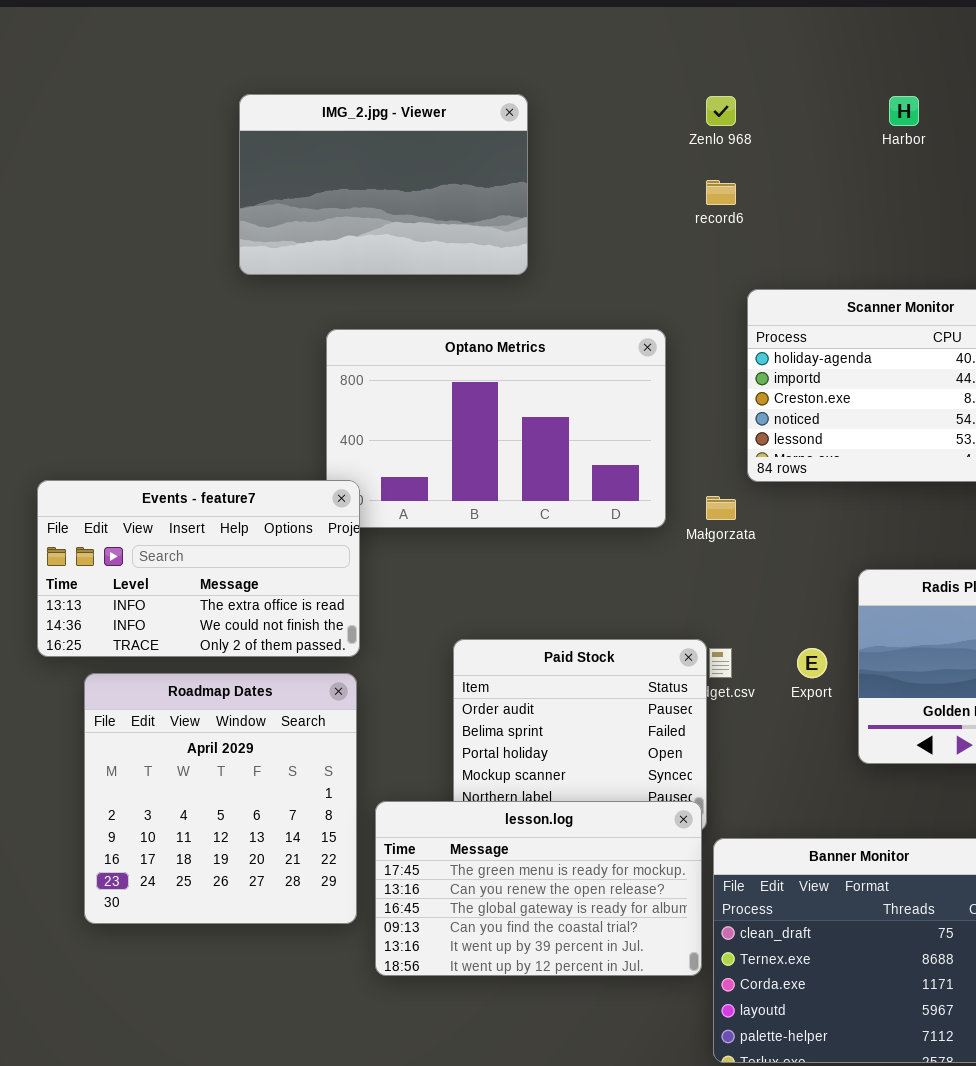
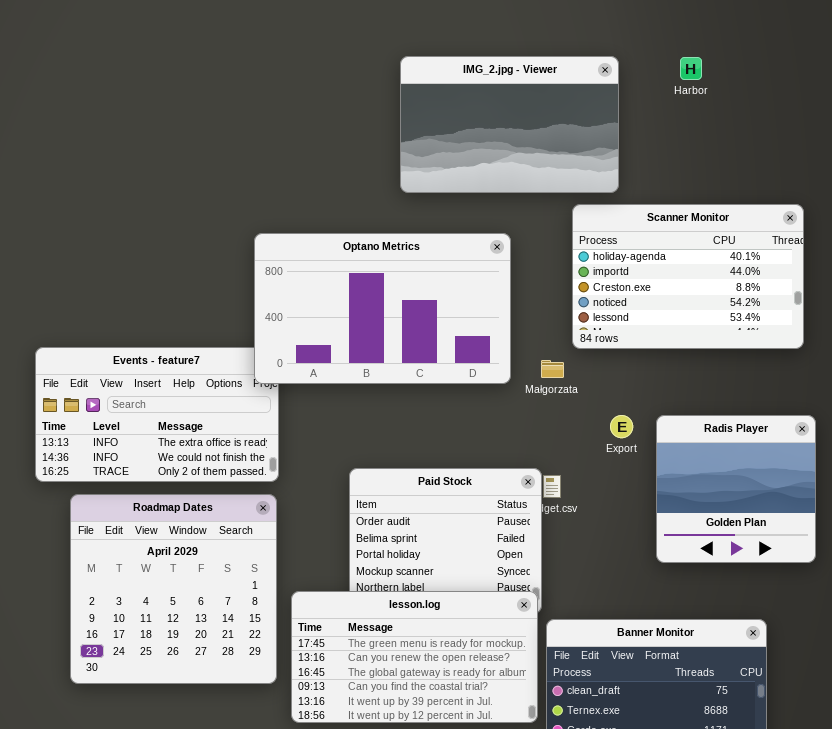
IMG_2.jpg - Viewer: [239,94,528,275] -> [400,56,619,193], moved
Optano Metrics: [326,329,666,528] -> [254,233,511,384], raised
Export: [797,648,827,678] -> [610,415,633,438], moved

